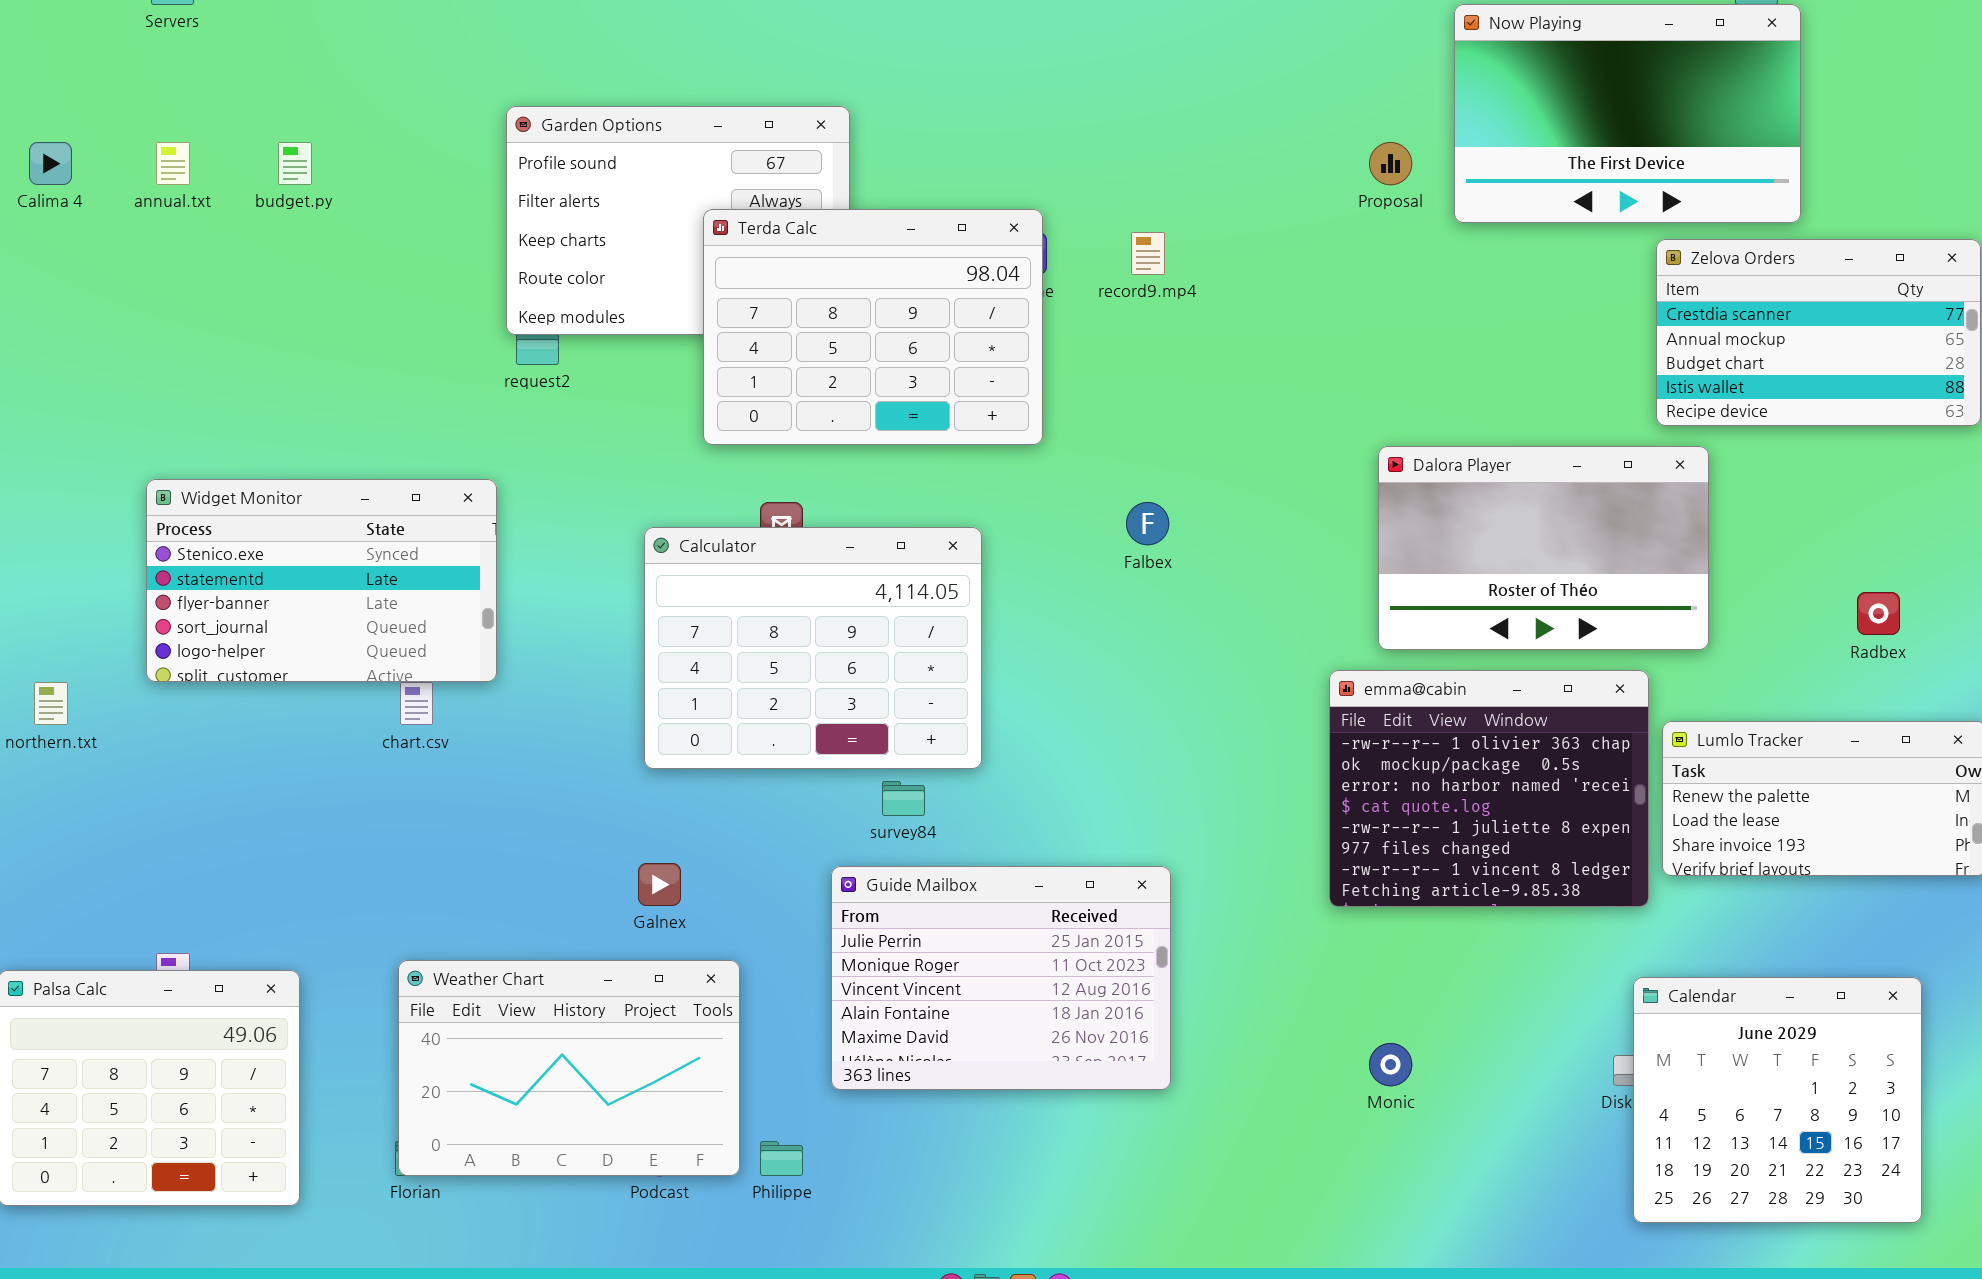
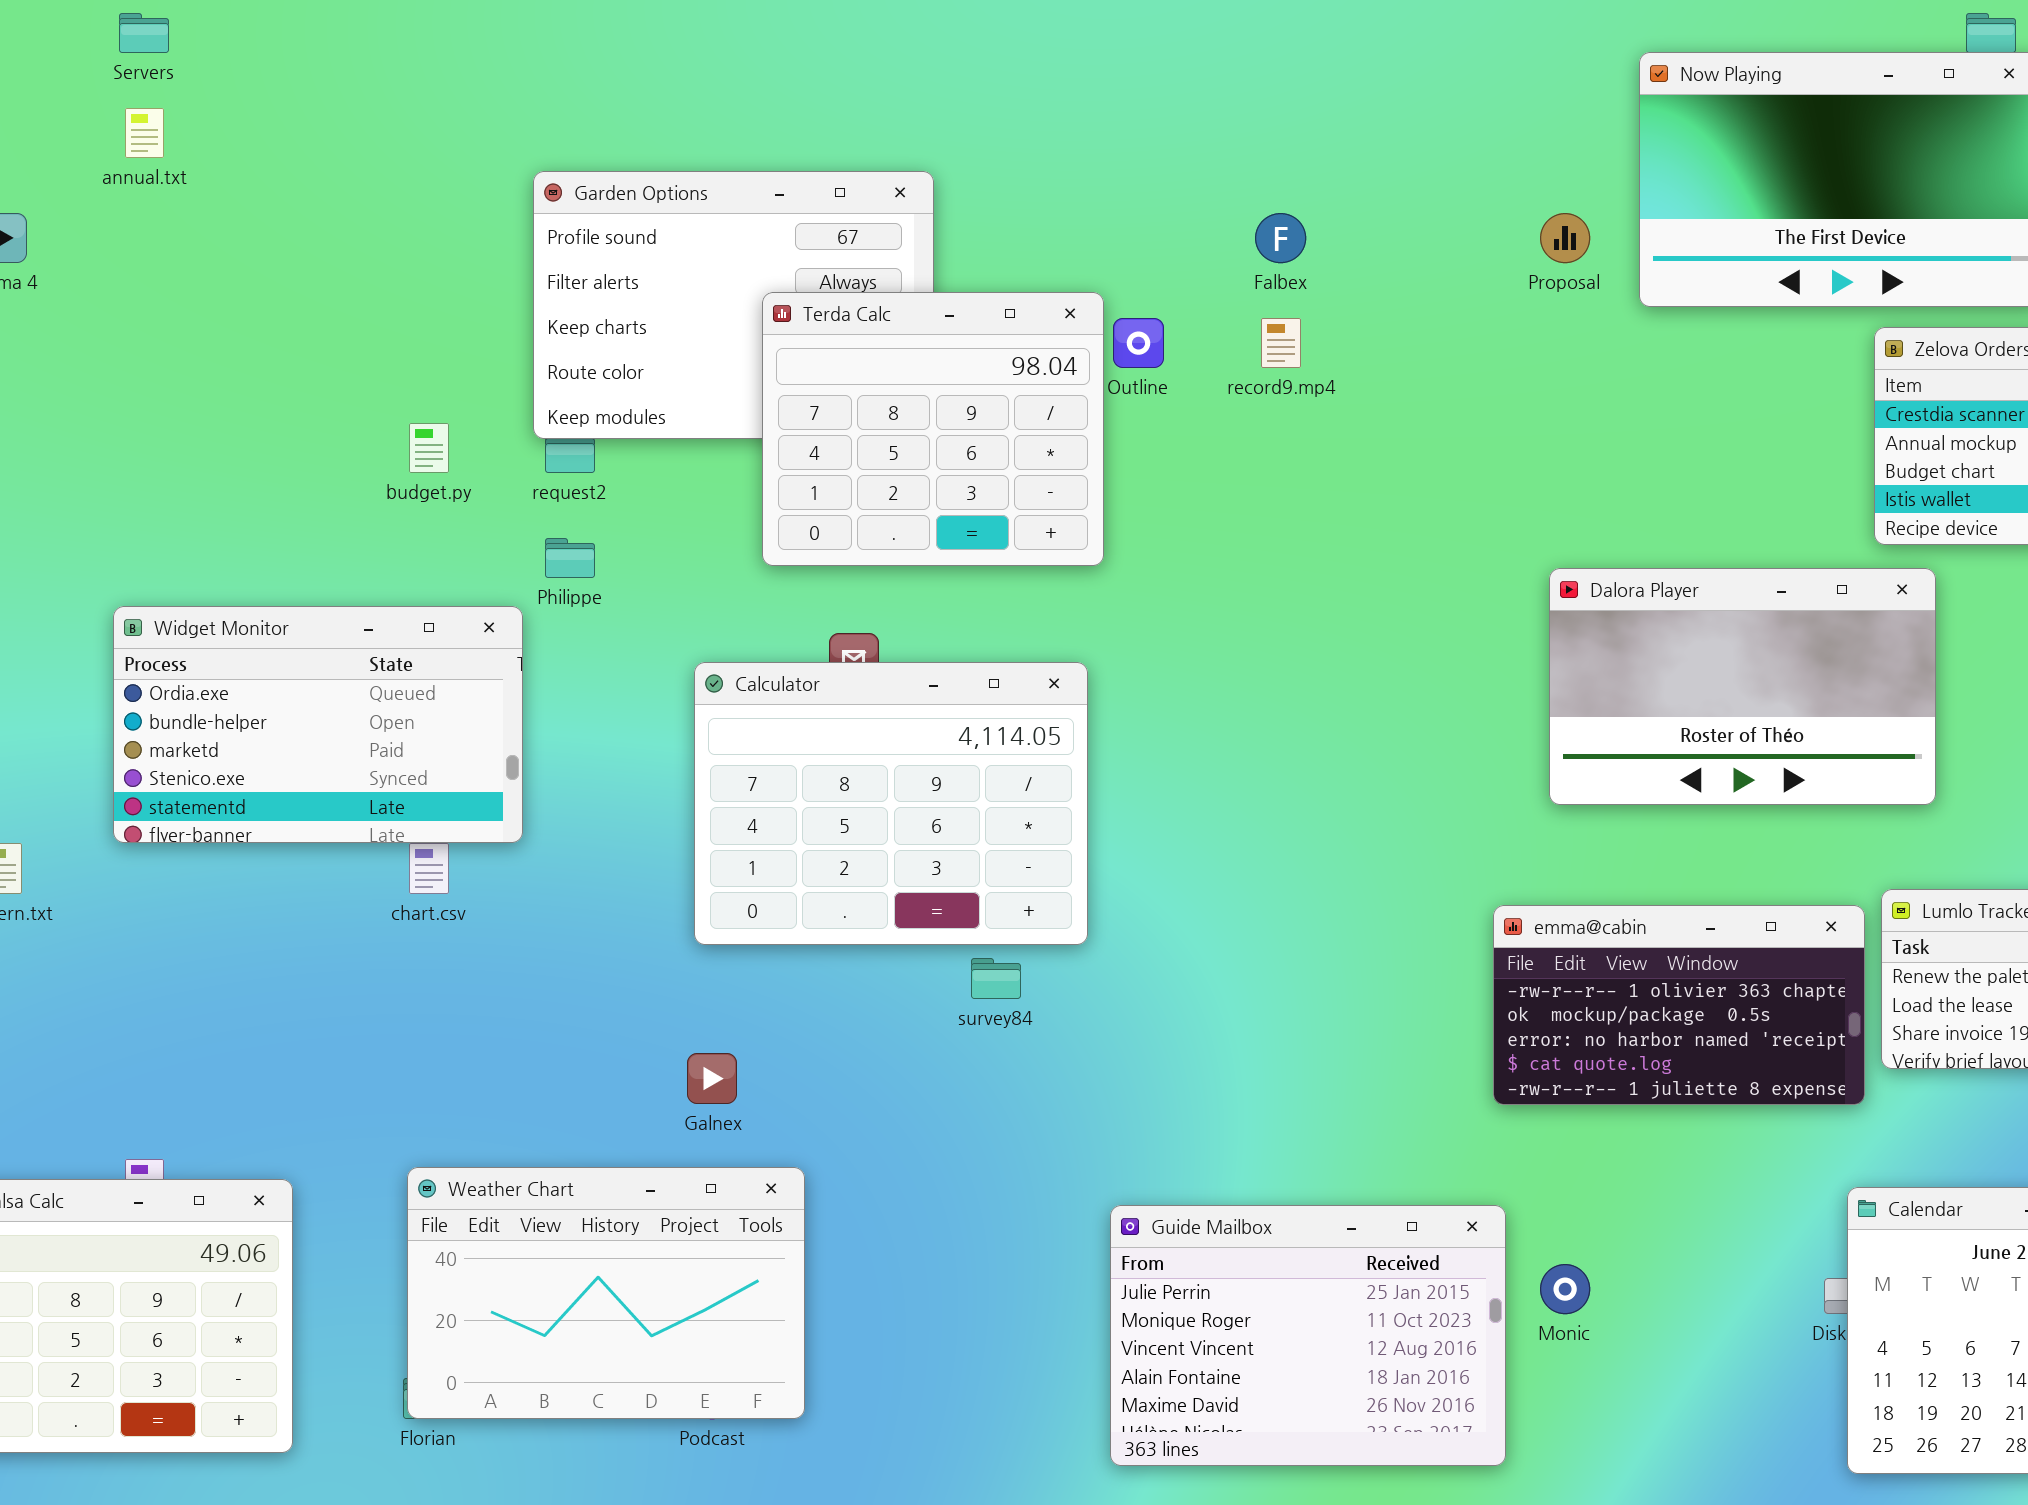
annual.txt: [156,142,190,185] -> [125,108,164,158], moved
budget.py: [278,142,312,185] -> [409,423,449,473], moved
Terda Calc: [703,209,1043,445] -> [762,292,1104,566], resized
Widget Monitor: [146,479,497,682] -> [113,606,523,843], scrolled up 3 rows
Falbex: [1126,502,1169,545] -> [1255,213,1306,263], moved
emma@cabin: [1329,670,1649,907] -> [1493,905,1865,1105], resized
Guide Mailbox: [831,866,1171,1090] -> [1110,1205,1506,1466], moved
Philippe: [760,1141,803,1176] -> [545,538,595,578], moved

